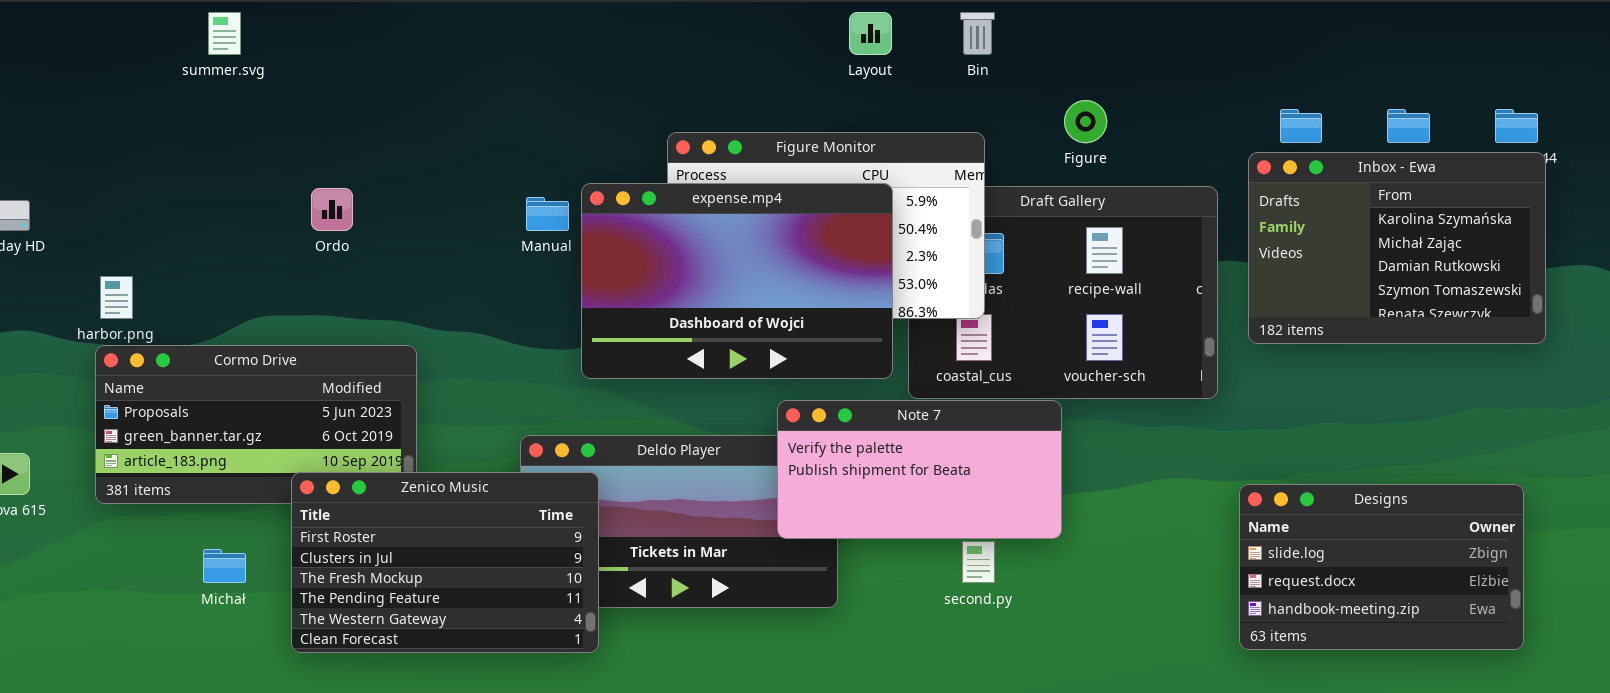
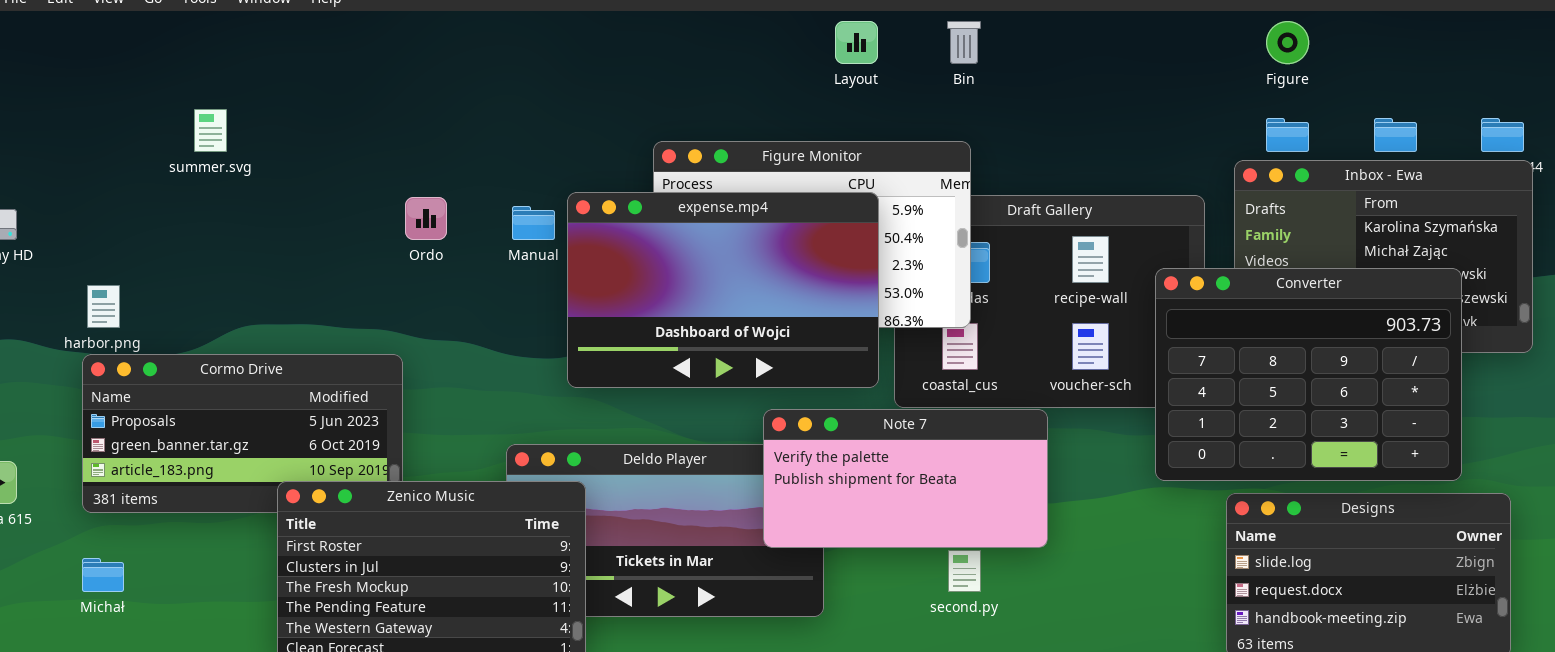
summer.svg: [208,12,241,55] -> [194,109,227,152], moved
Figure: [1064,100,1107,143] -> [1266,21,1309,64], moved
Ordo: [311,188,353,231] -> [405,197,447,240], moved
Converter: none -> [1155,268,1462,481], opened
Michał: [203,549,246,583] -> [82,558,124,592], moved

